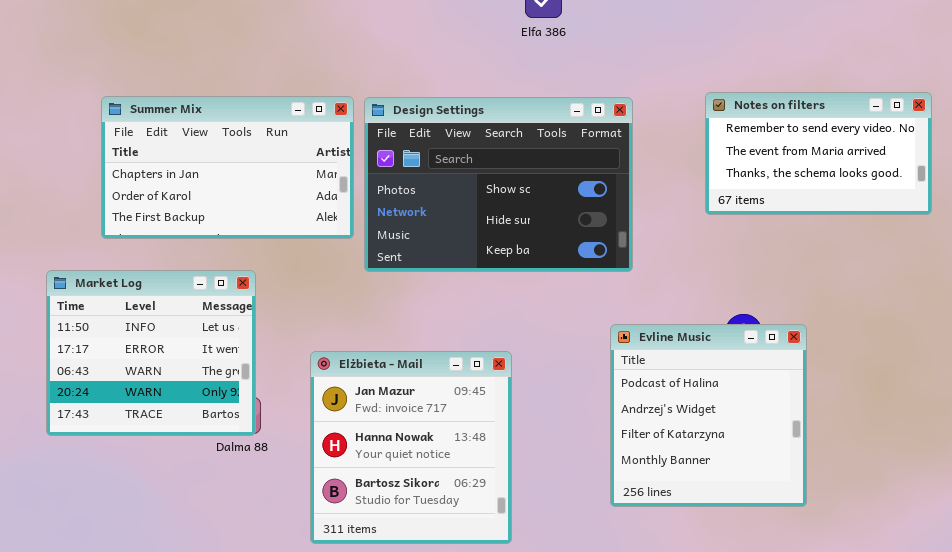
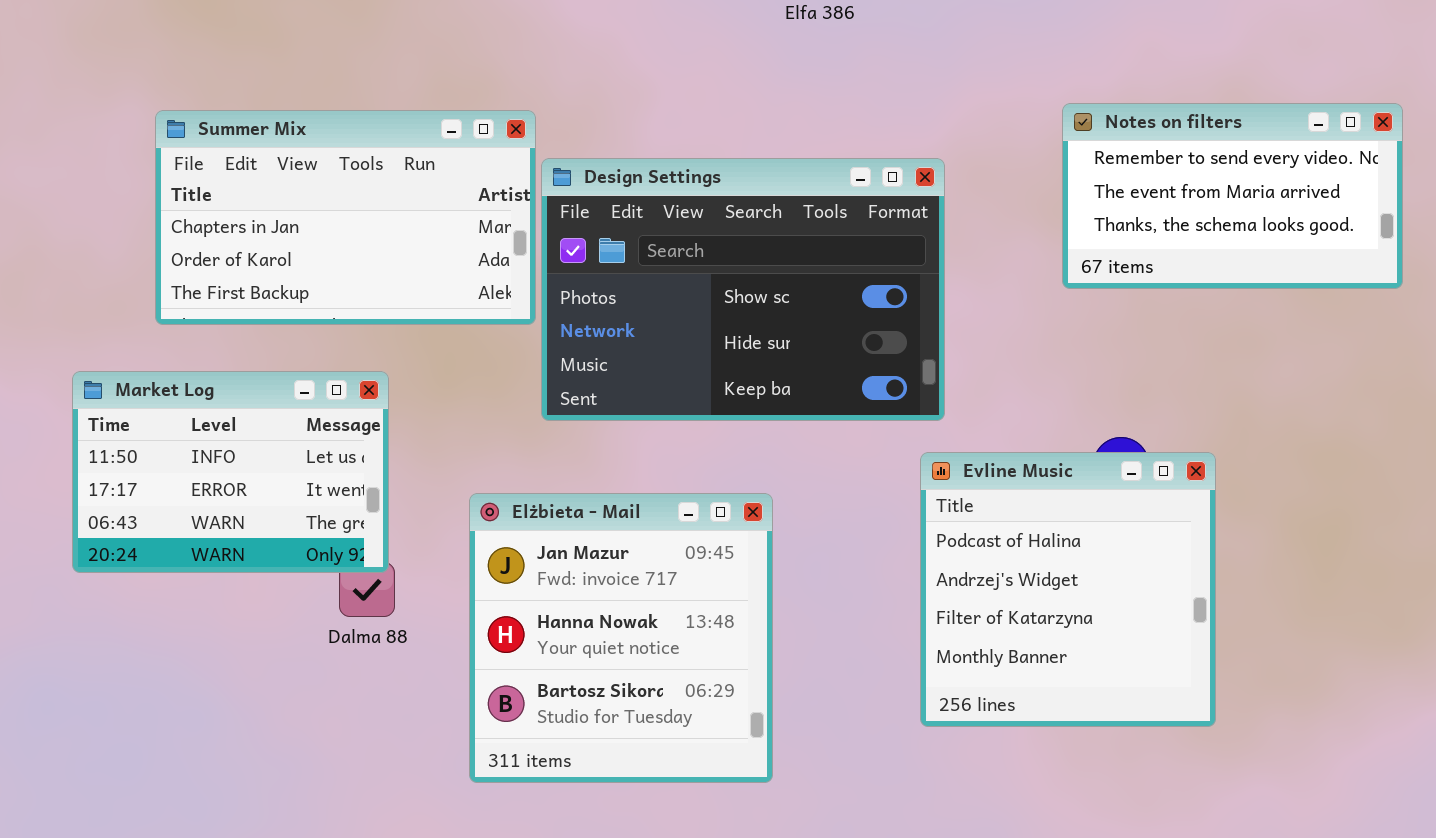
Design Settings: [364,97,633,272] -> [541,158,945,421], moved
Market Log: [46,270,256,436] -> [72,371,389,573], resized

